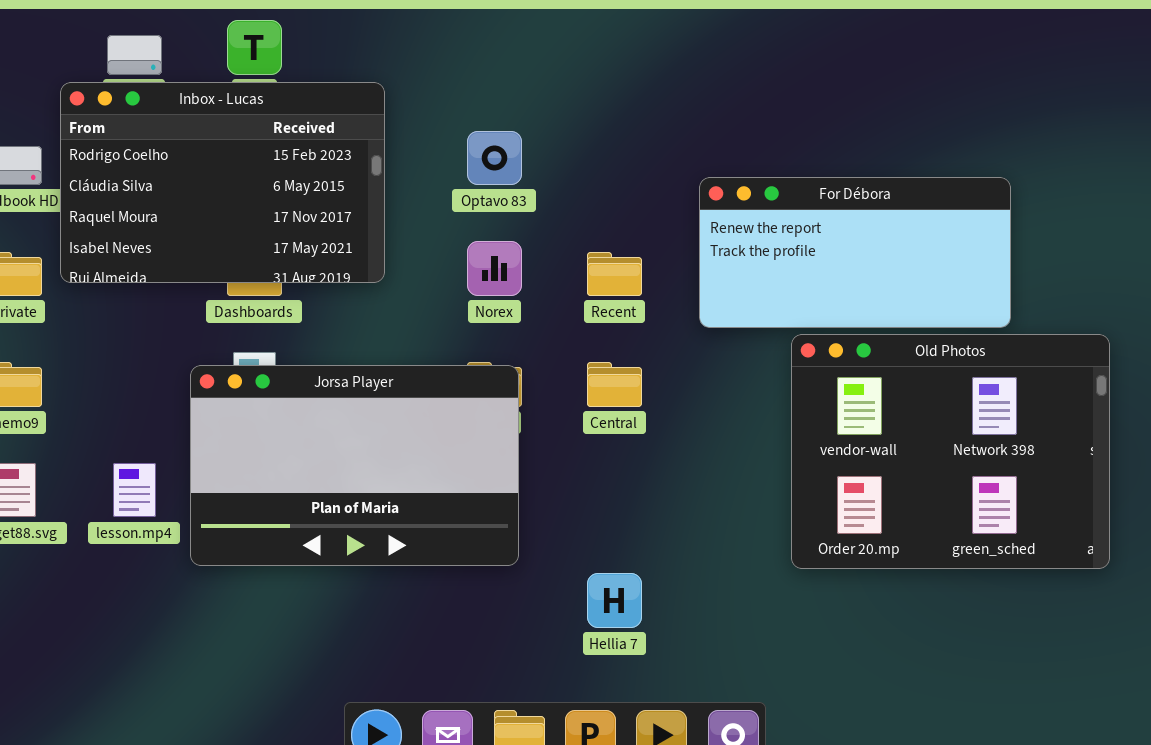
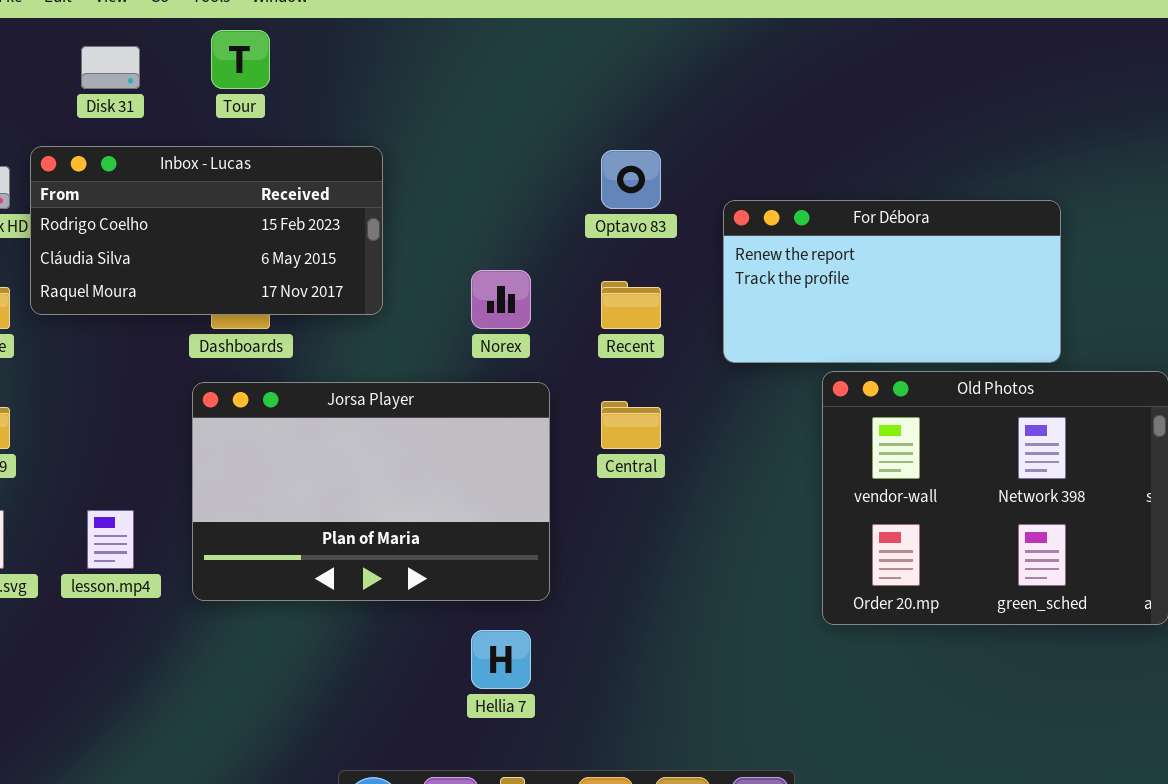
Inbox - Lucas: [60,82,385,283] -> [30,146,383,315], resized
Optavo 83: [467,131,522,185] -> [601,150,661,209], moved
Jorsa Player: [190,365,519,566] -> [192,382,550,601], moved
Hellia 7: [587,573,642,628] -> [471,630,531,689], moved

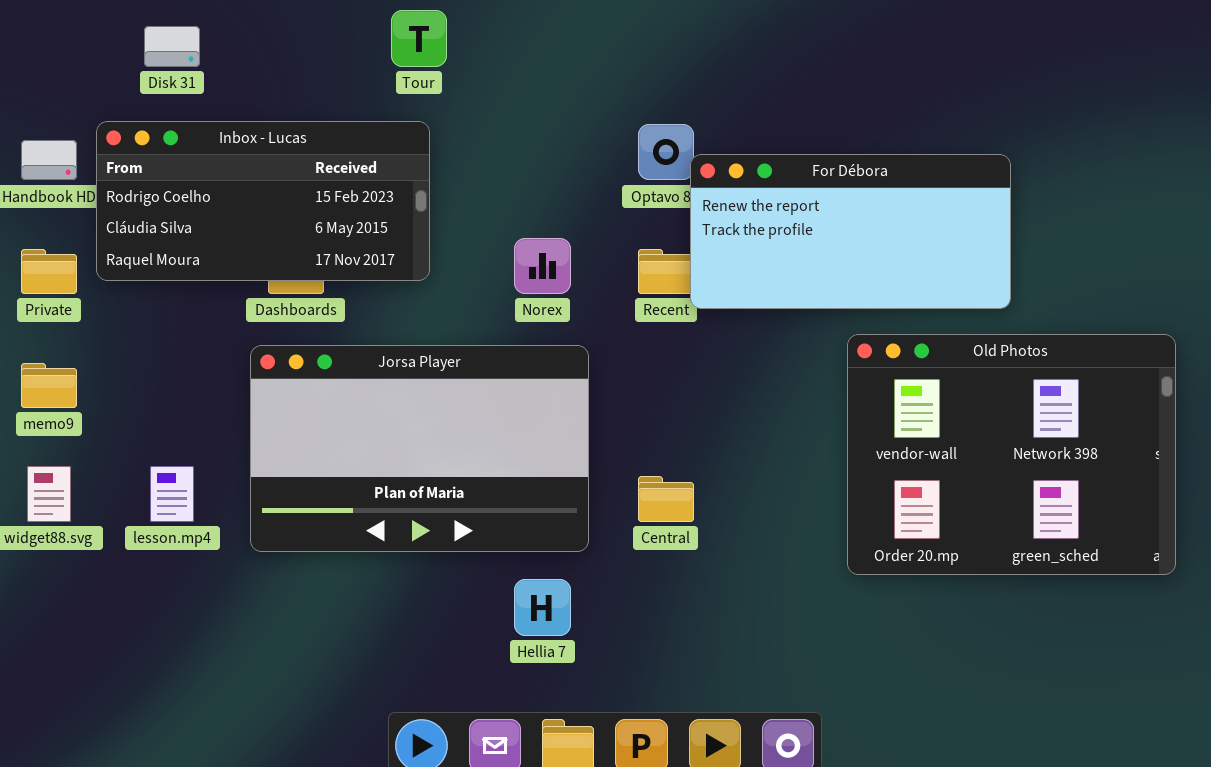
Tour: [211,30,270,89] -> [391,10,447,67], moved
For Débora: [723,200,1061,363] -> [690,154,1011,309], moved
Central: [601,401,661,449] -> [638,476,694,522], moved

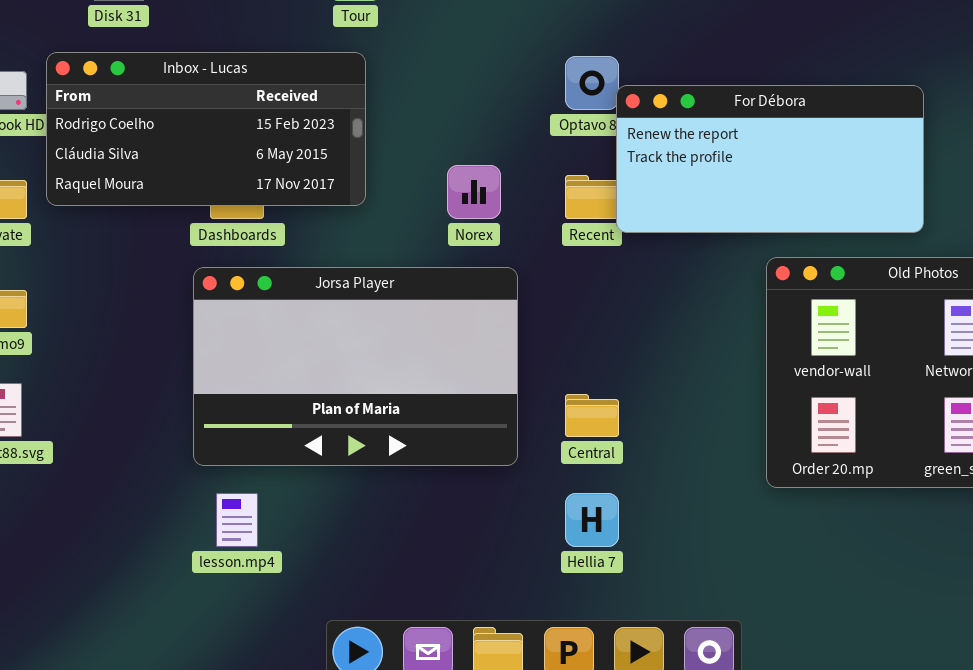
lesson.mp4: [150,466,194,522] -> [216,493,258,547], moved
Hellia 7: [514,579,571,636] -> [565,493,619,547], moved

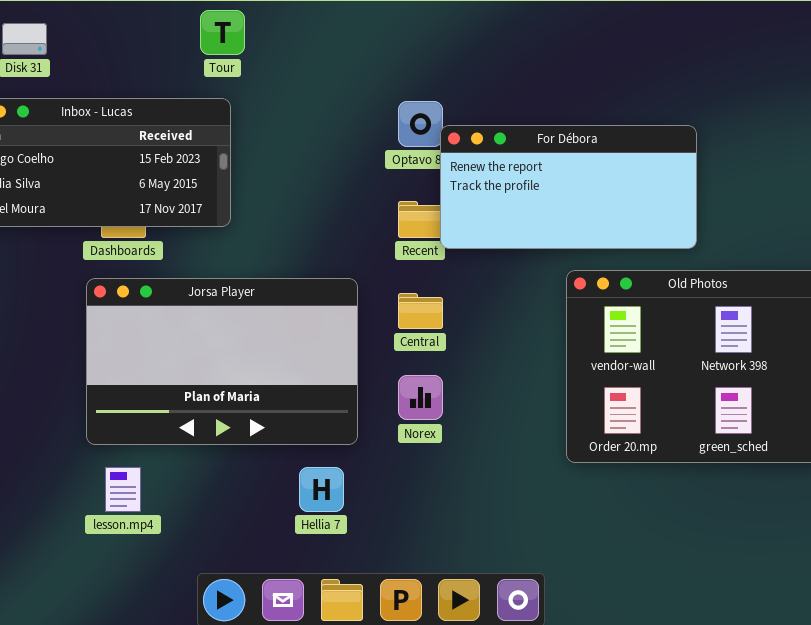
Norex: [447,165,501,219] -> [398,375,443,420], moved
Central: [565,394,619,437] -> [398,293,443,329], moved
Hellia 7: [565,493,619,547] -> [299,467,344,512], moved

